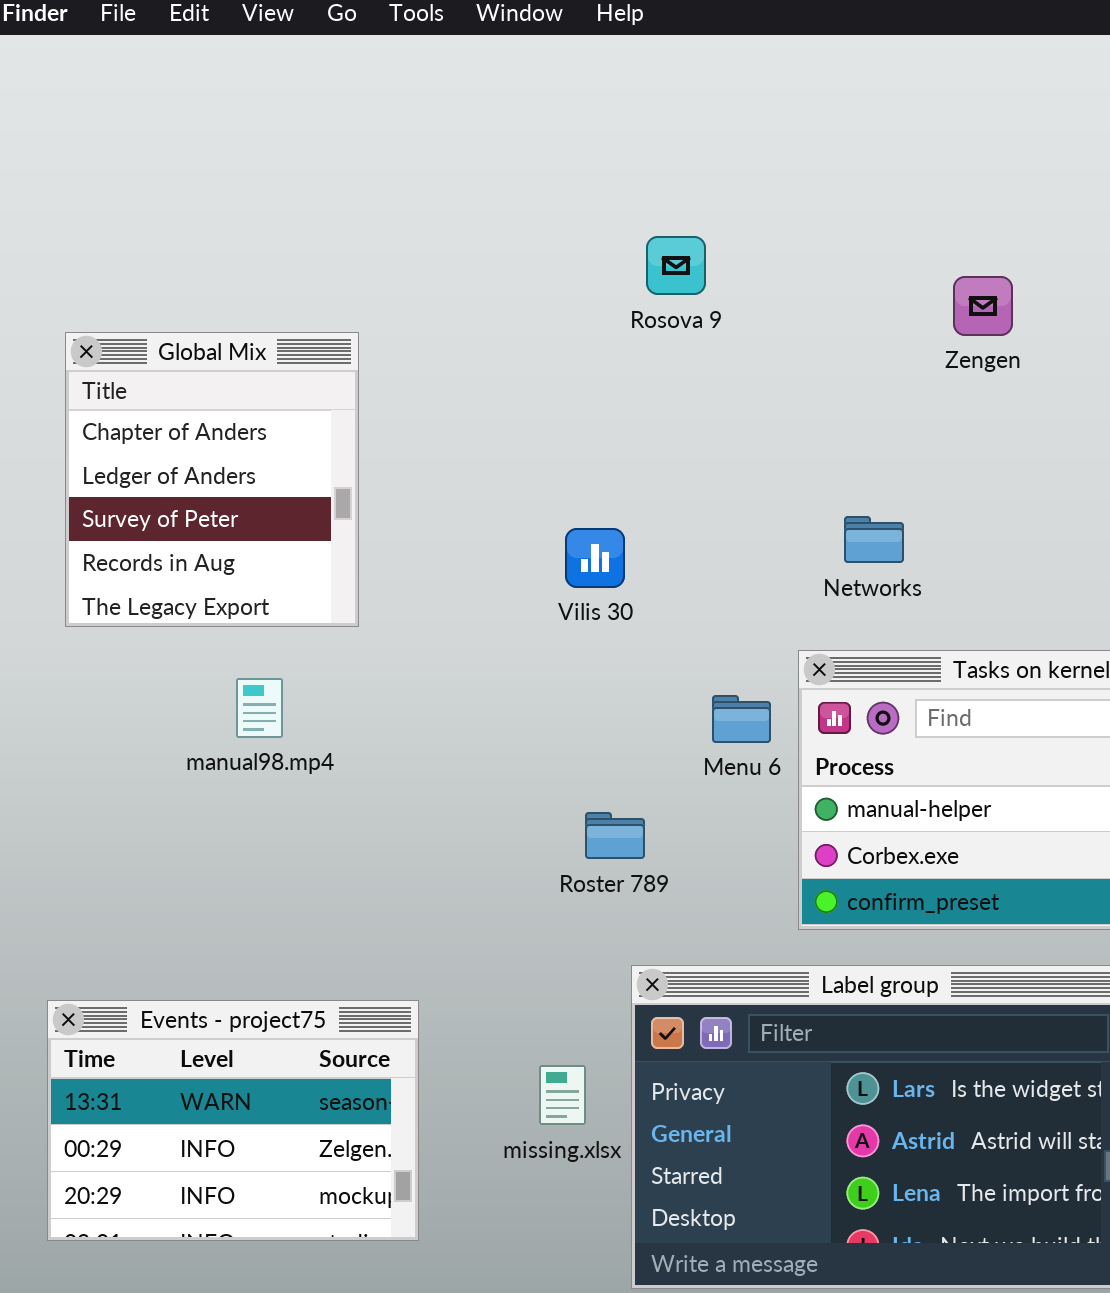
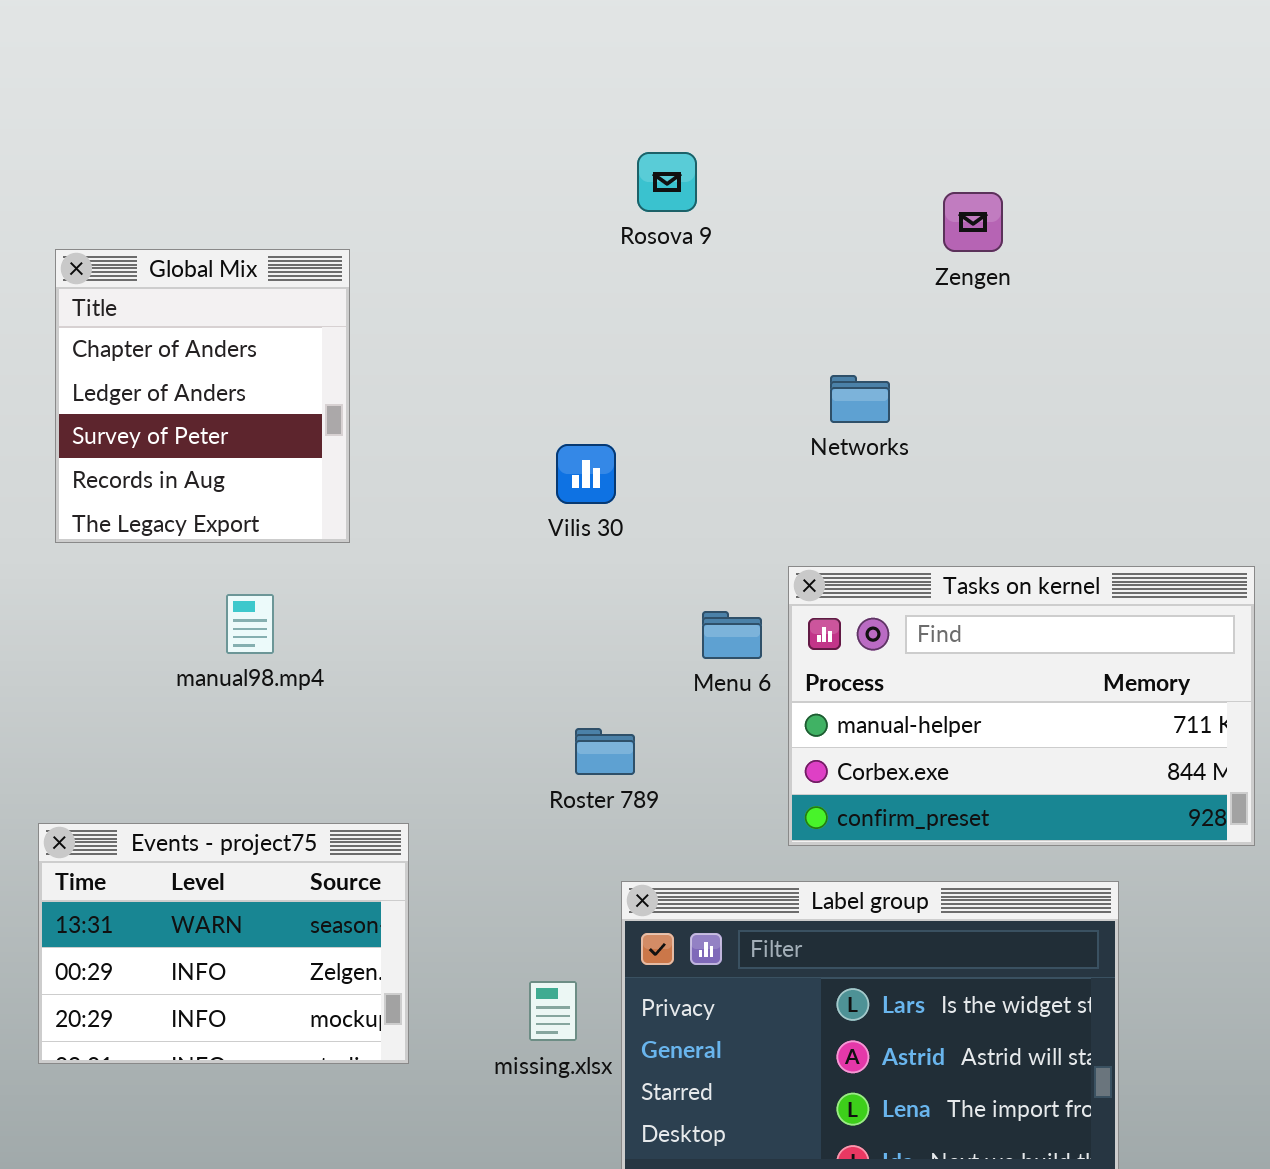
Networks: [844,516,904,563] -> [830,375,890,423], moved
Events - project75: [47,1000,419,1241] -> [38,823,409,1064], moved

